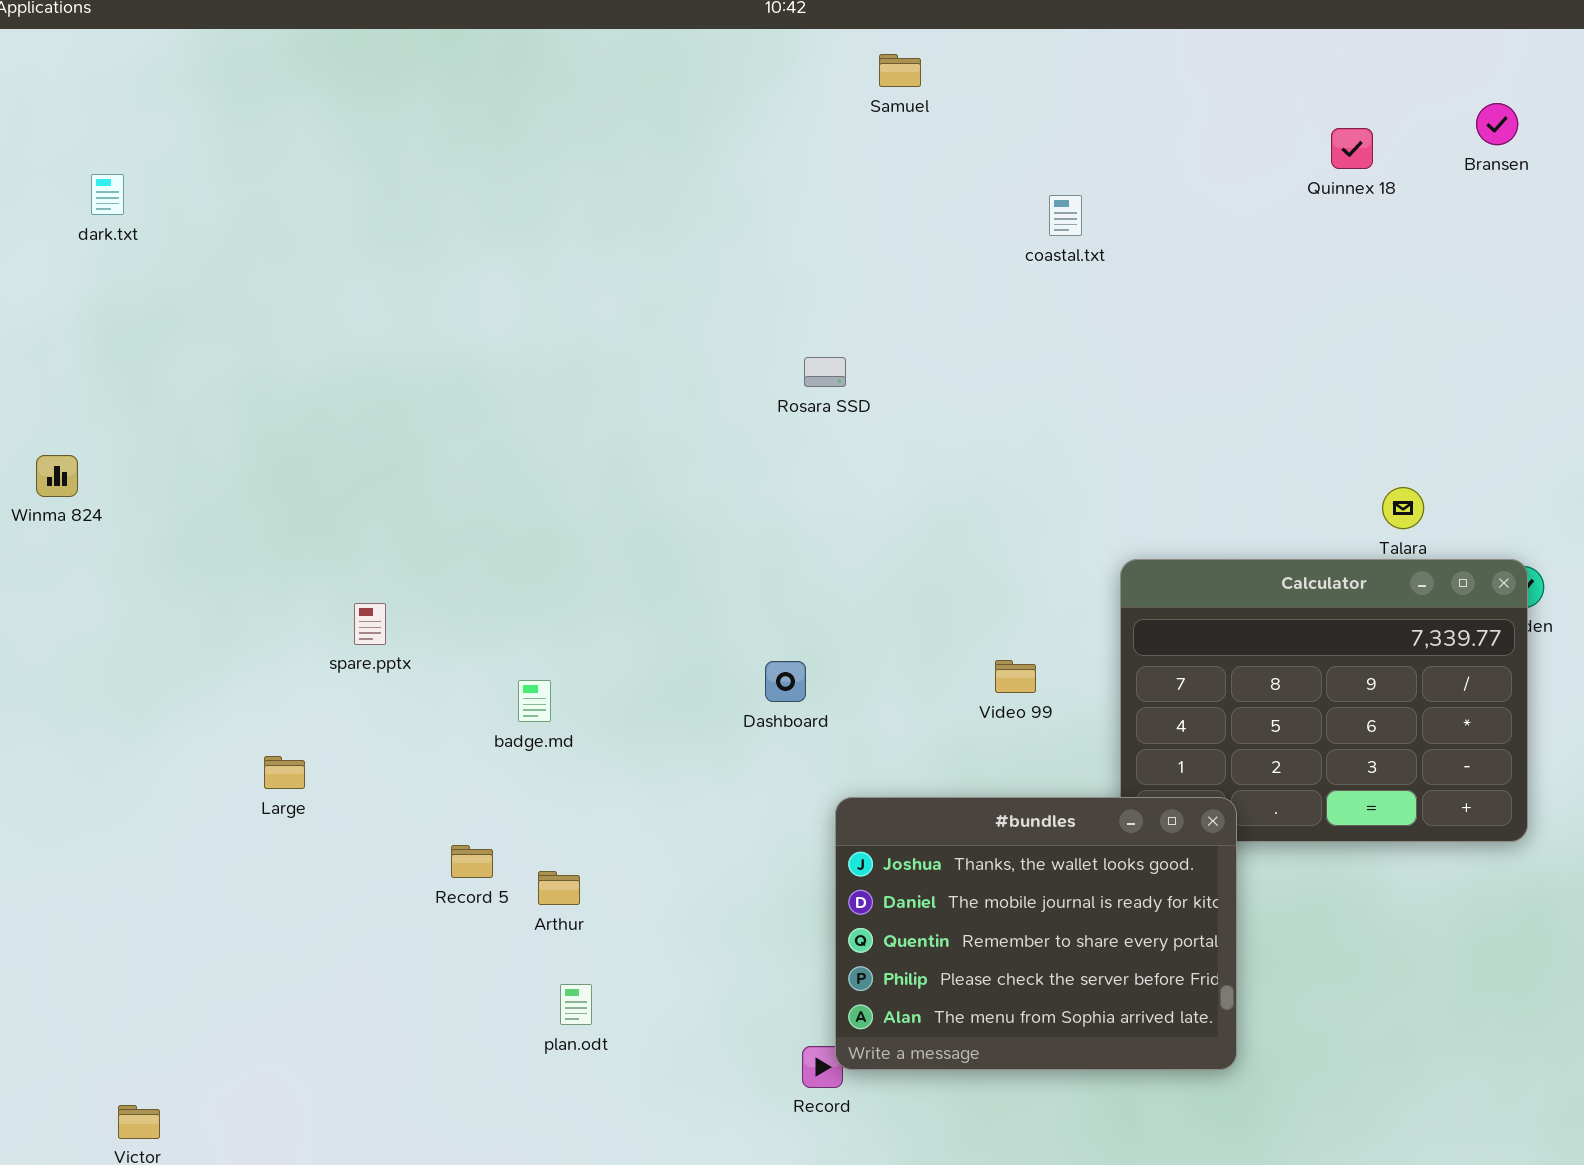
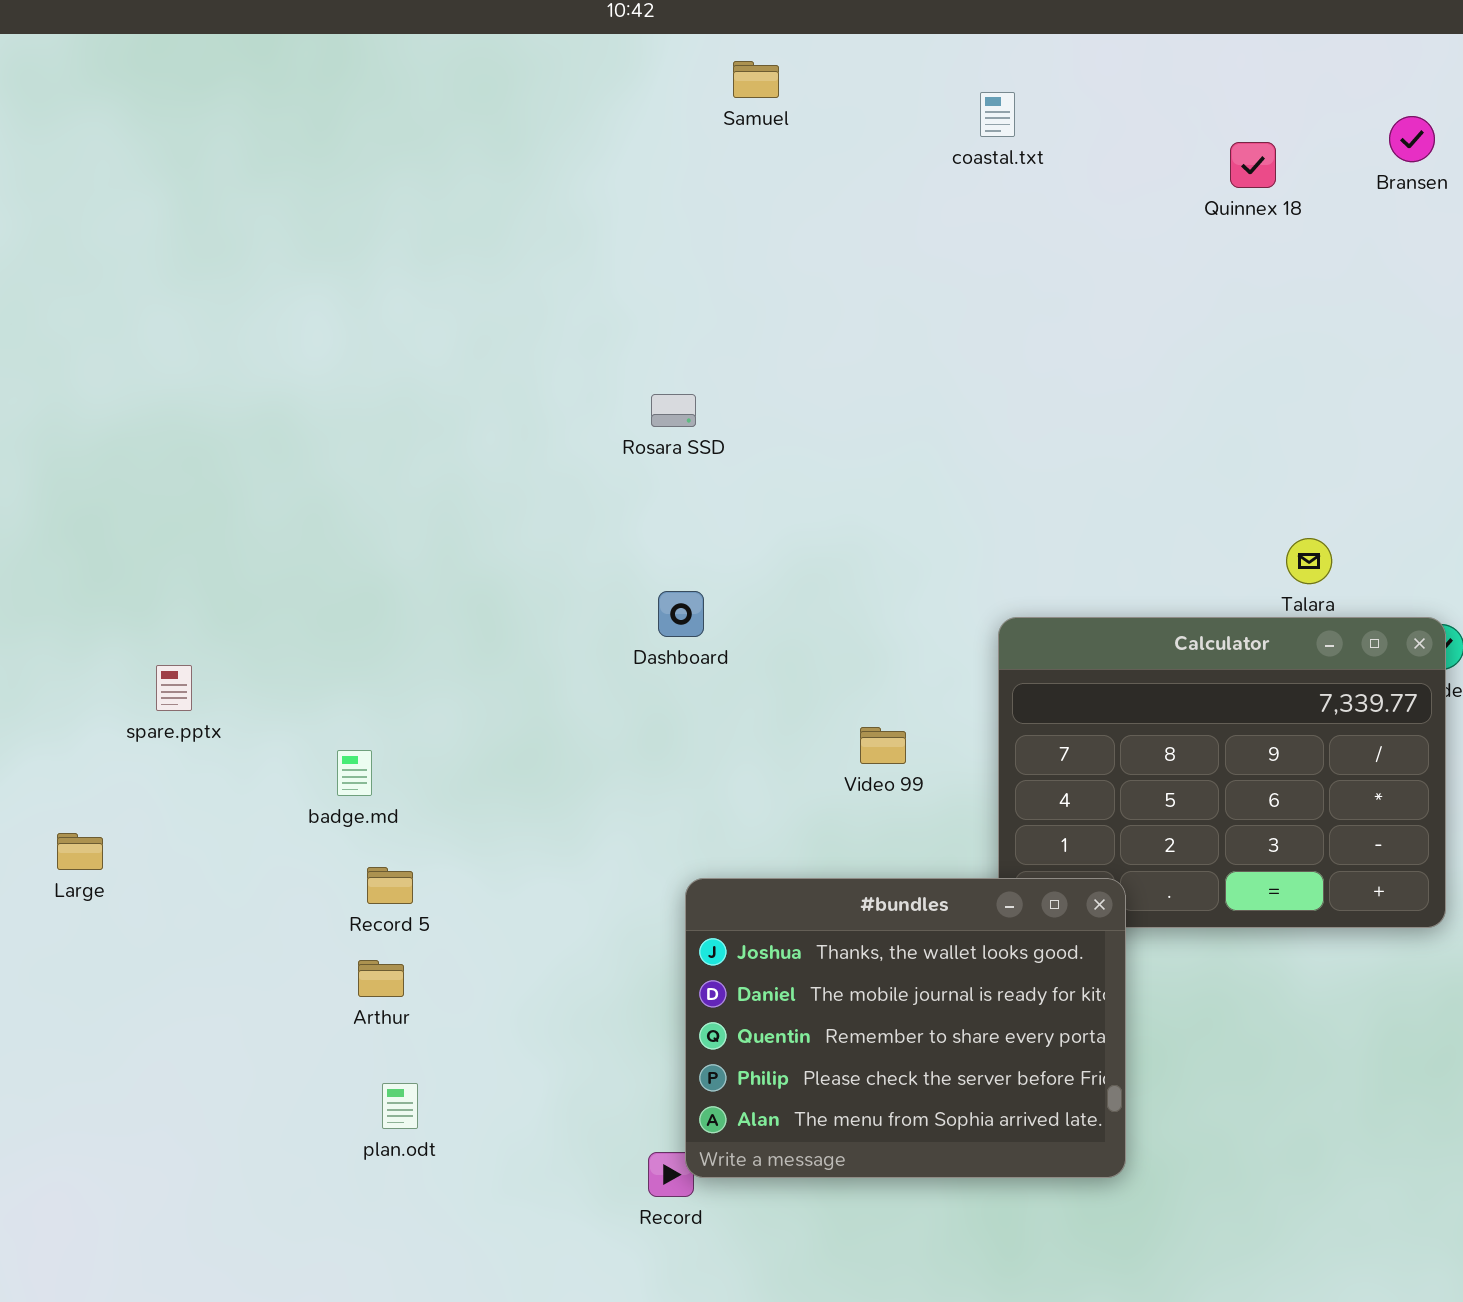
coastal.txt: [1049,195,1082,236] -> [980,92,1015,137], moved
Dashboard: [765,661,806,702] -> [658,591,704,637], moved
Record 5: [451,845,493,878] -> [367,867,413,904], moved

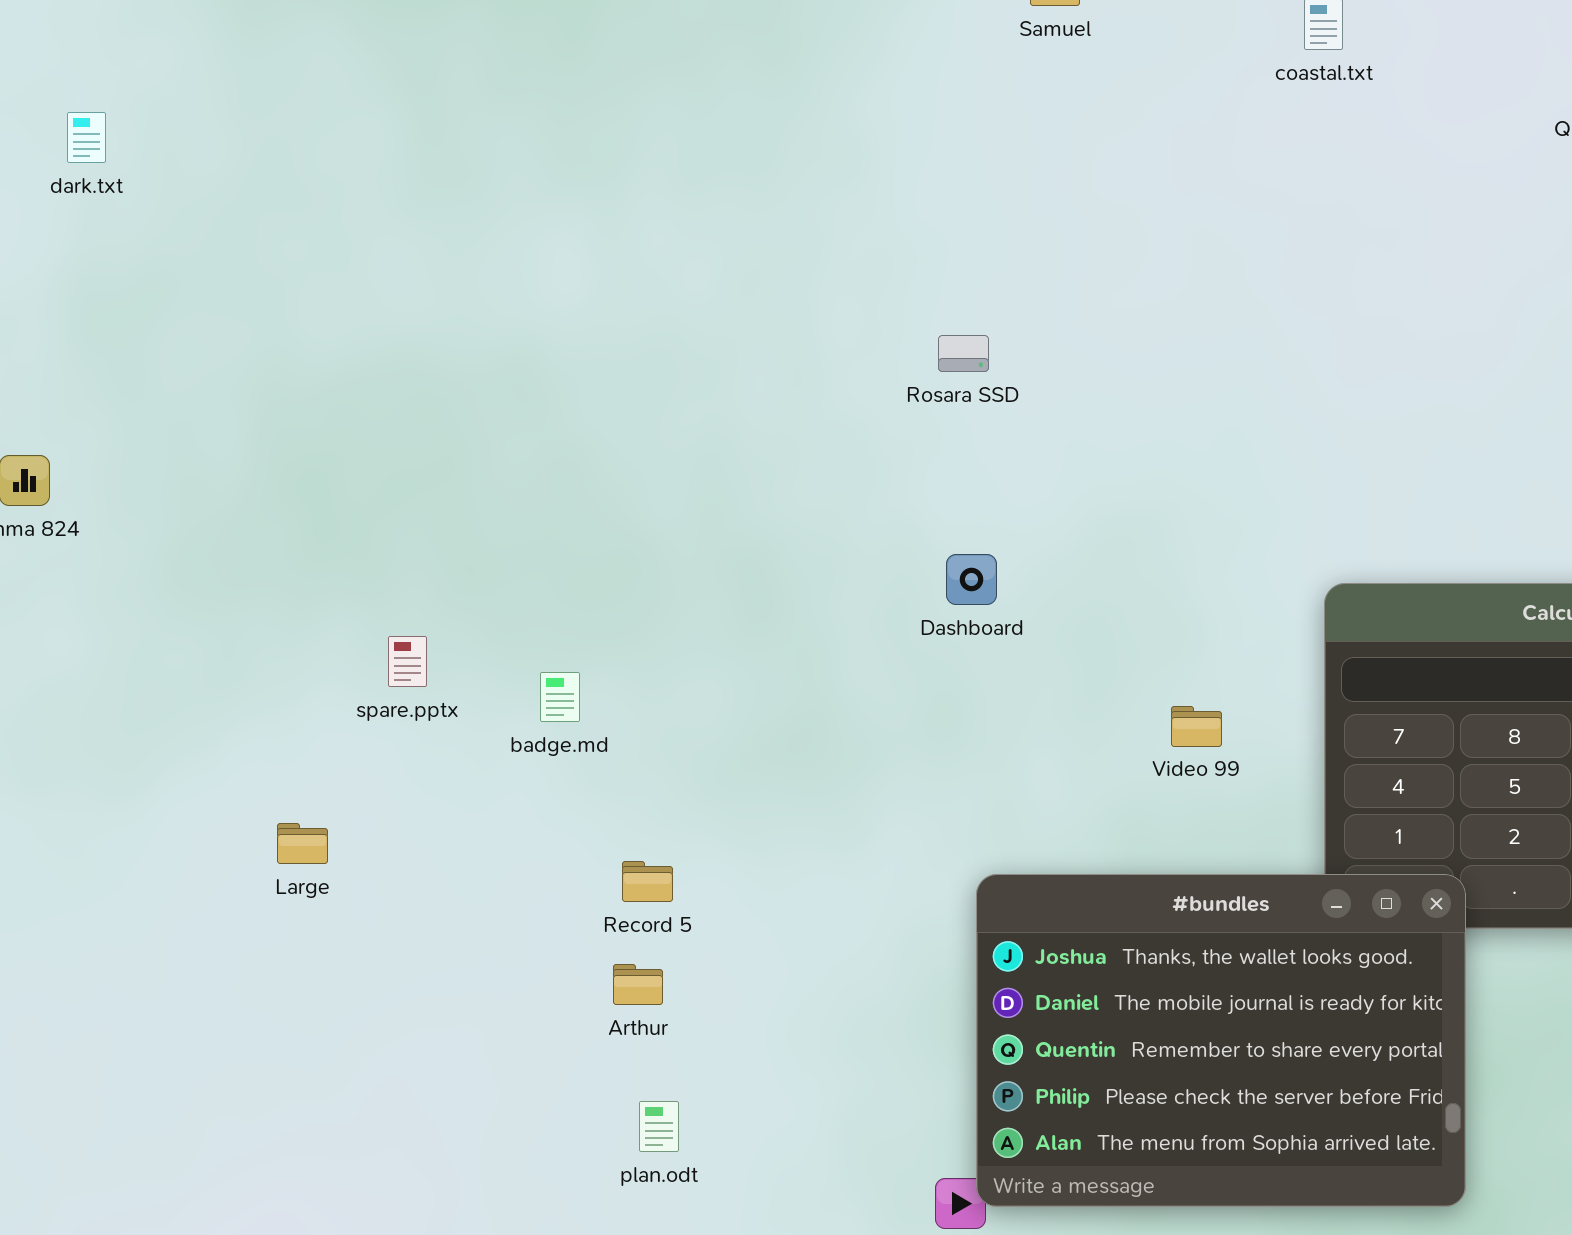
badge.md: [337,750,372,796] -> [540,672,580,722], moved

